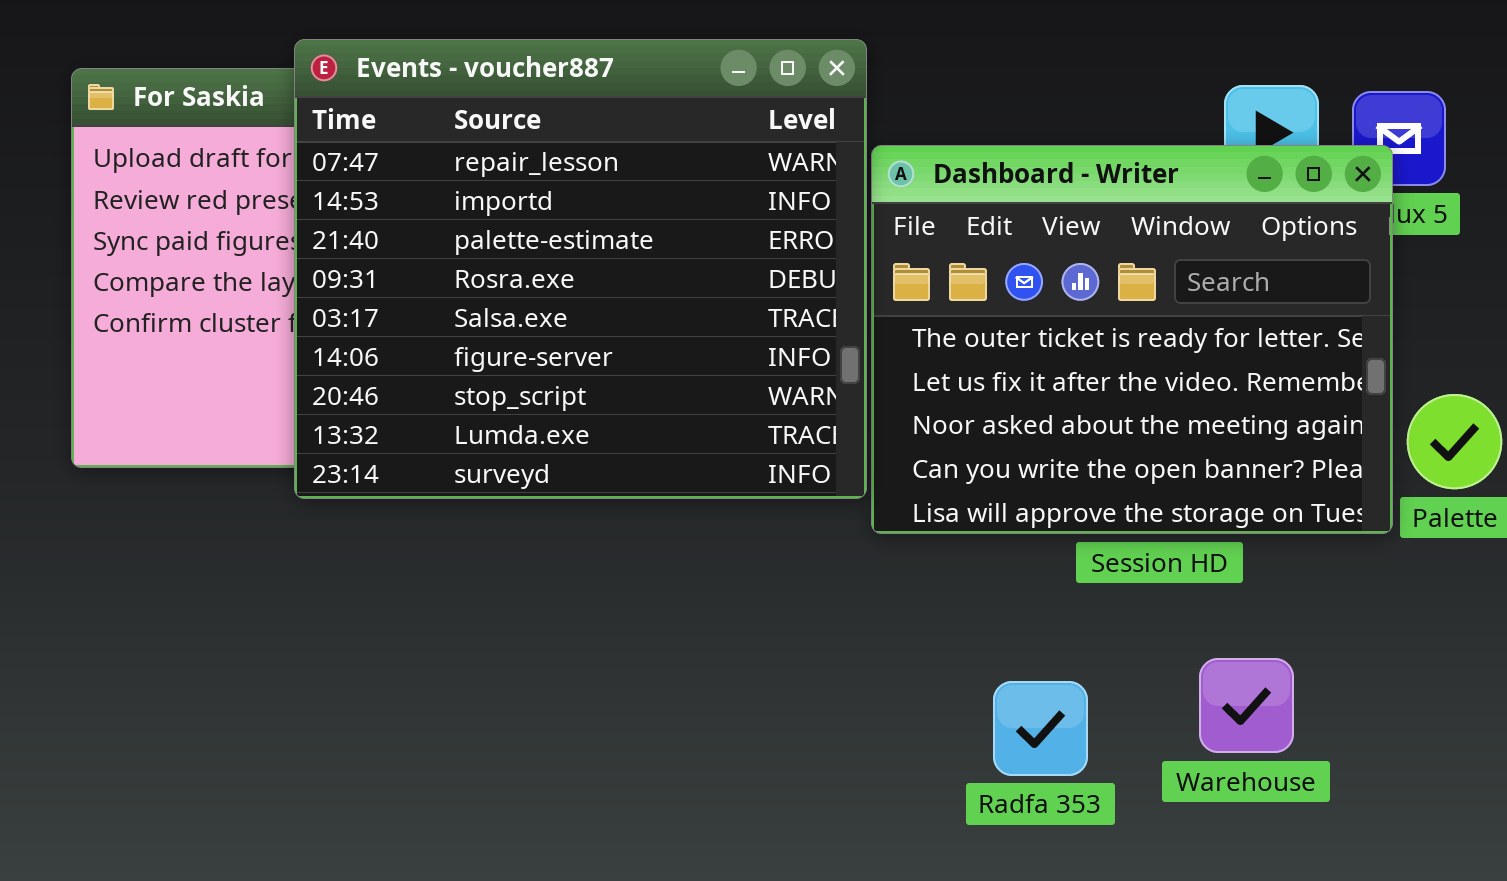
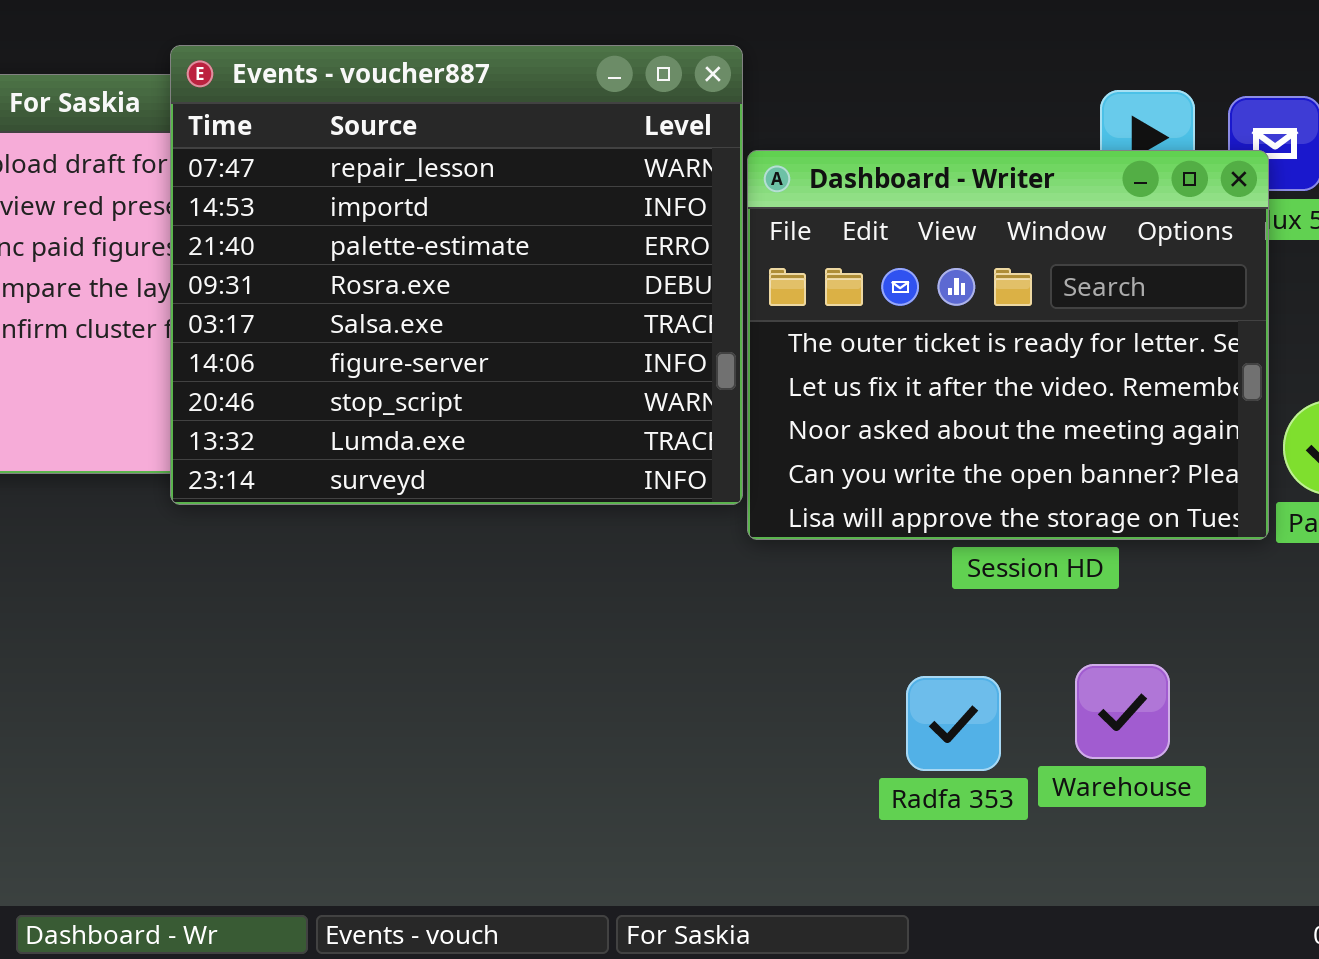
Radfa 353: [993,681,1088,776] -> [906,676,1001,771], moved

